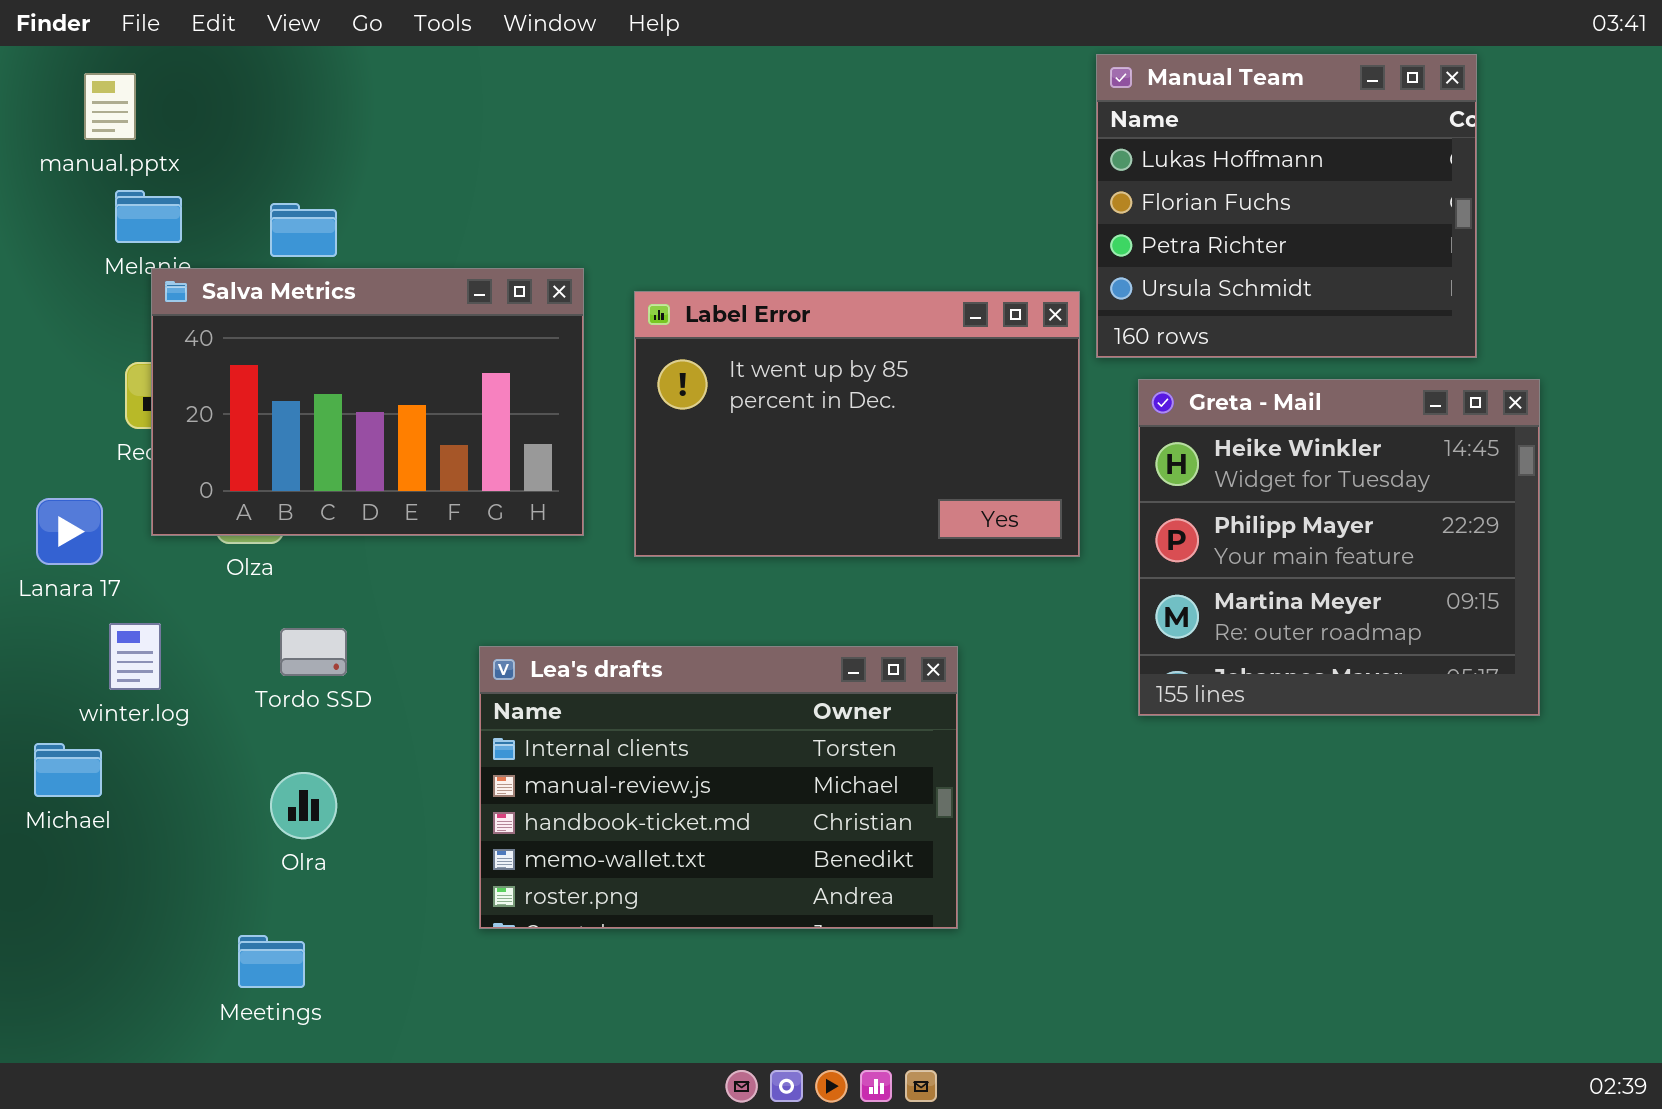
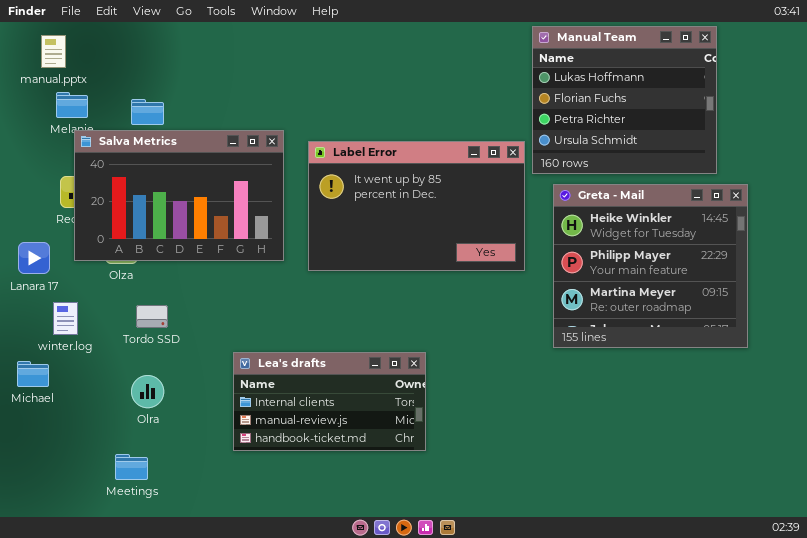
Lea's drafts: [479,646,958,929] -> [233,352,426,451], resized

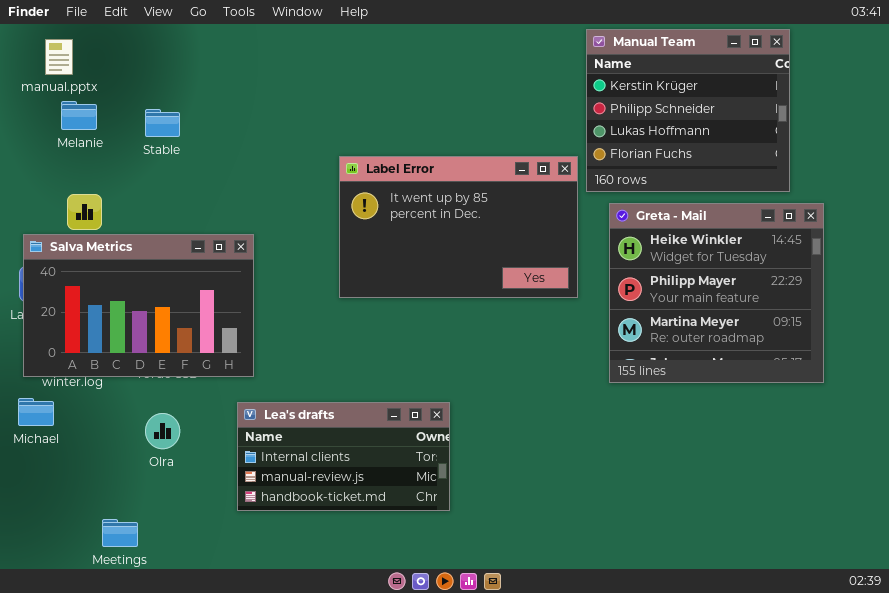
Manual Team: [532,26,717,174] -> [586,29,790,192], scrolled up 2 rows
Salva Metrics: [74,130,284,261] -> [23,234,254,377], moved
Lea's drafts: [233,352,426,451] -> [237,402,450,511], moved
Meetings: [115,454,148,480] -> [102,519,138,547], moved

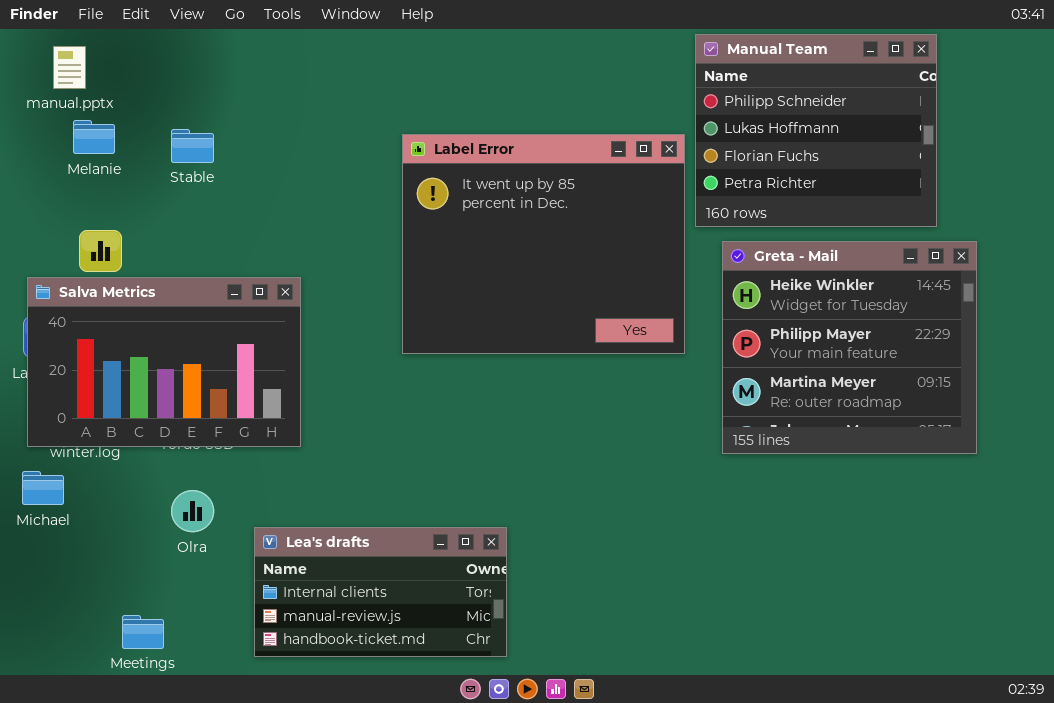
Manual Team: [586,29,790,192] -> [695,34,937,227], scrolled down 1 row
Label Error: [339,156,578,298] -> [402,134,685,354], resized
Lea's drafts: [237,402,450,511] -> [254,527,507,657], moved

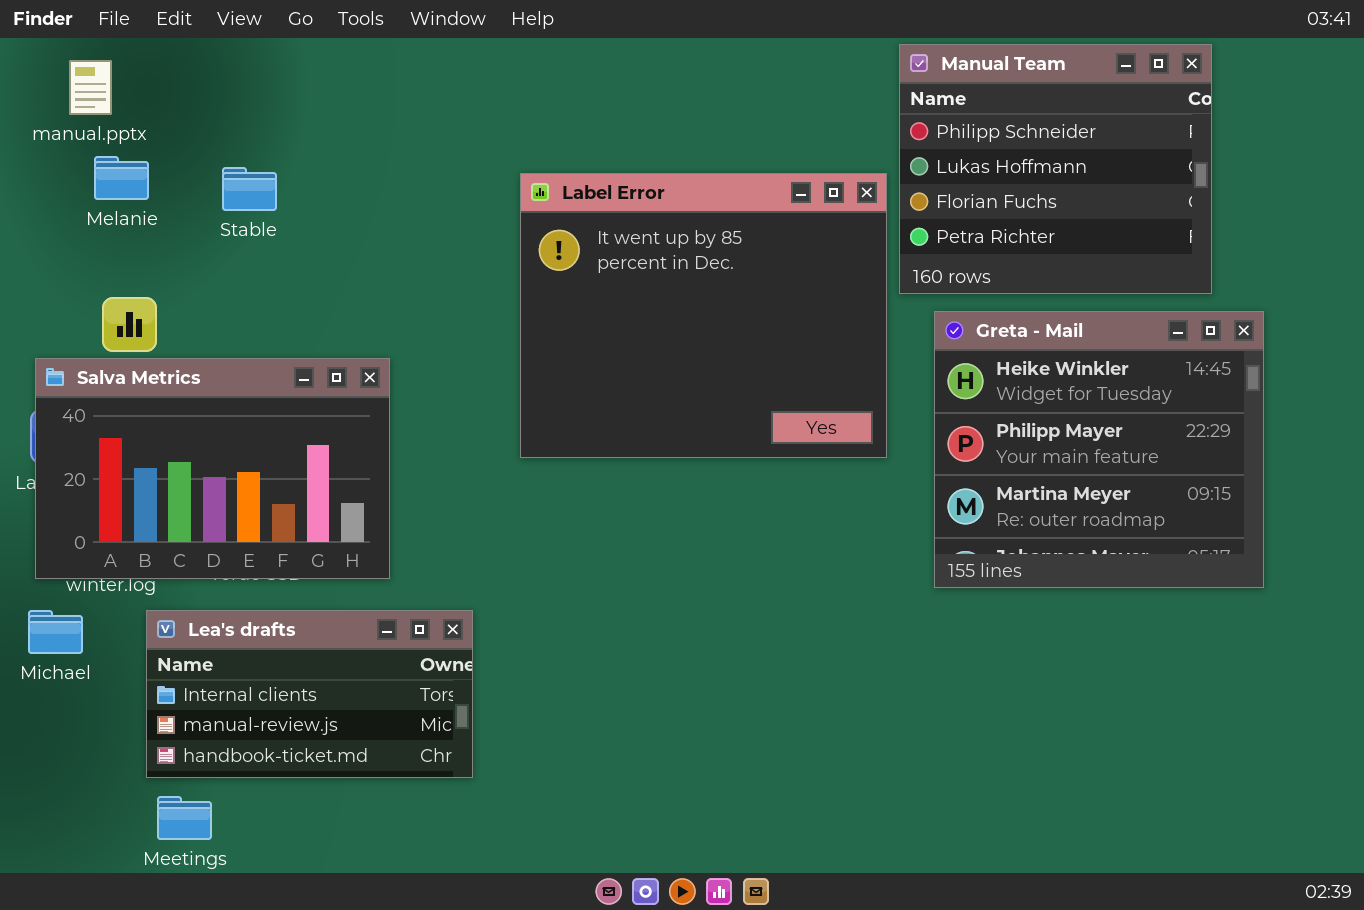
Lea's drafts: [254,527,507,657] -> [146,610,473,778], moved

